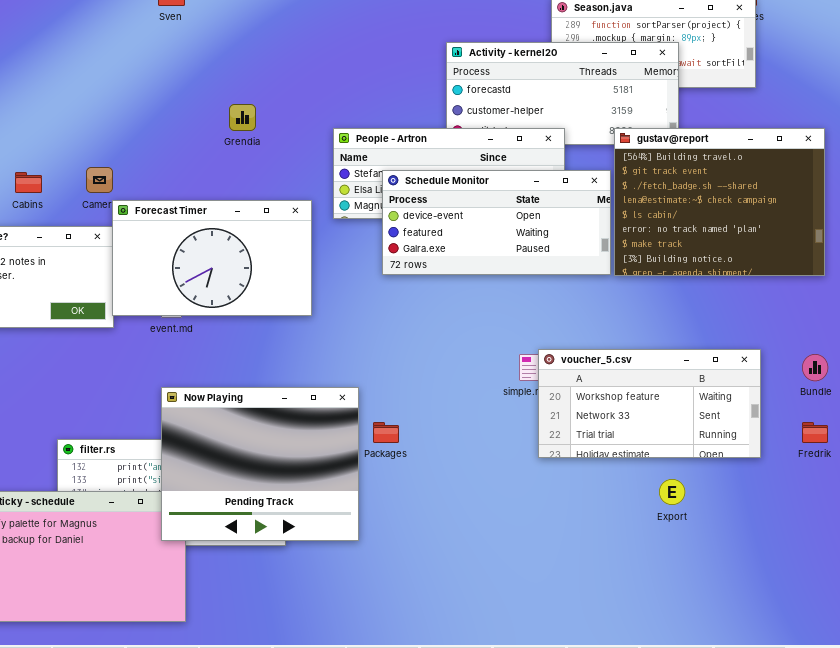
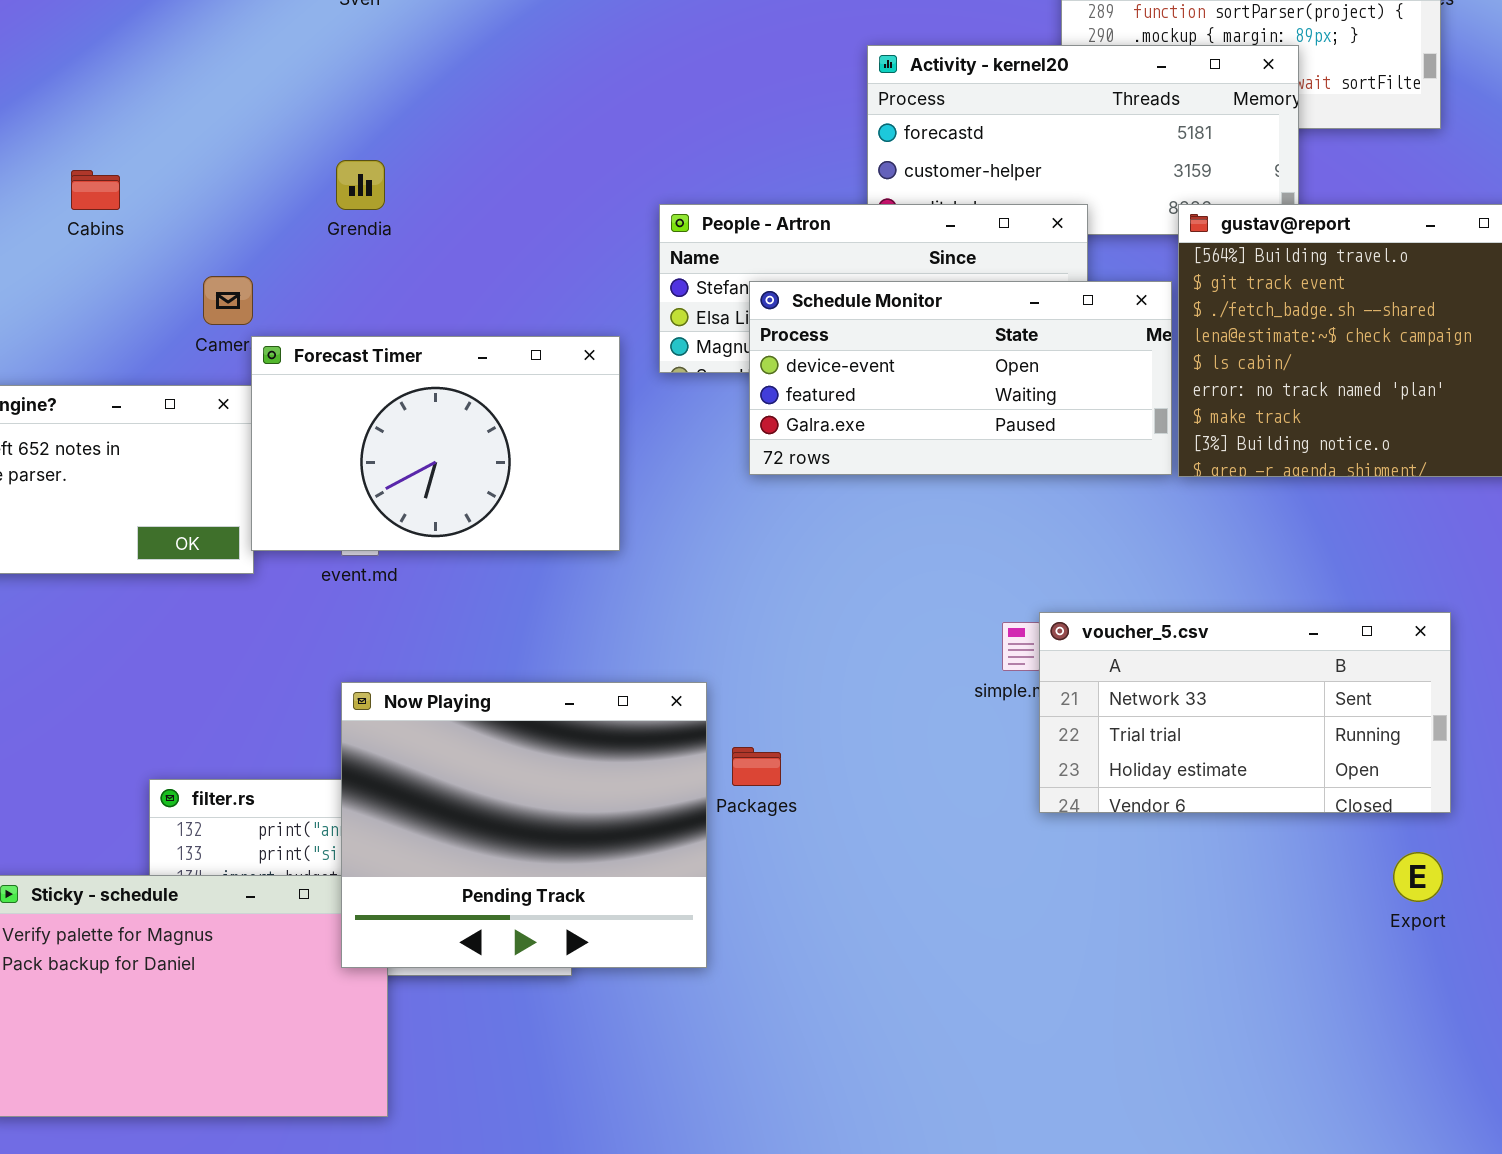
Grendia: [229,104,256,131] -> [336,160,385,210], moved
Cabins: [15,172,42,193] -> [71,170,120,210], moved
voucher_5.csv: [538,349,761,458] -> [1039,612,1451,813], scrolled down 1 row
Export: [659,479,685,505] -> [1393,852,1443,902], moved

